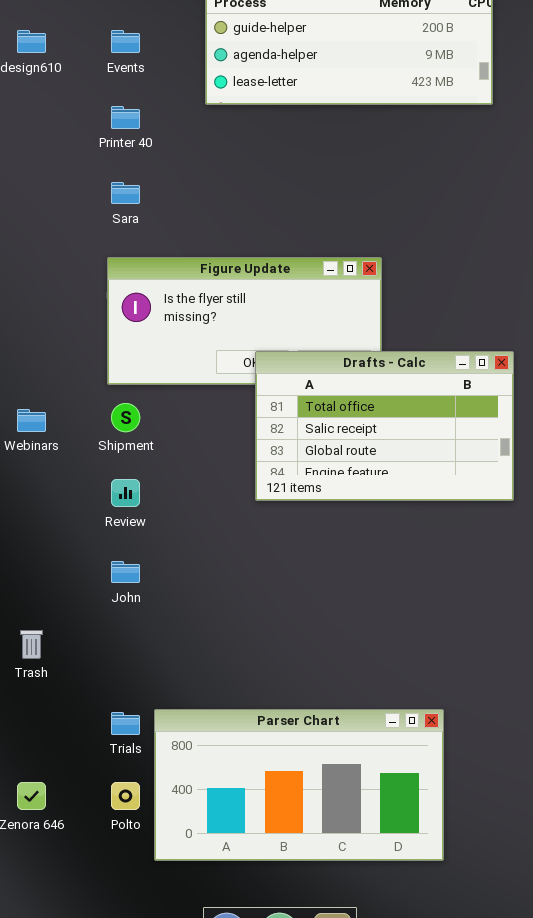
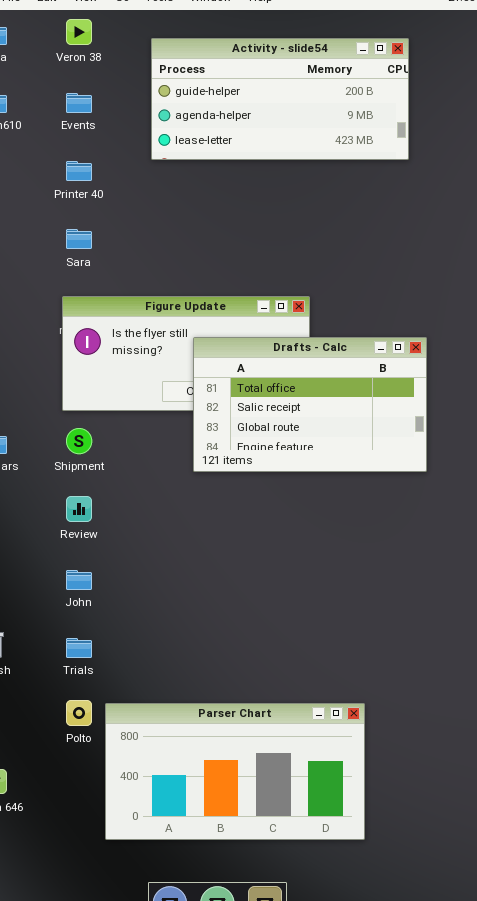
Drafts - Calc: [255,351,514,501] -> [193,337,427,472], moved
Trials: [111,712,140,735] -> [66,638,92,658], moved
Polto: [111,782,140,810] -> [66,700,92,726], moved

